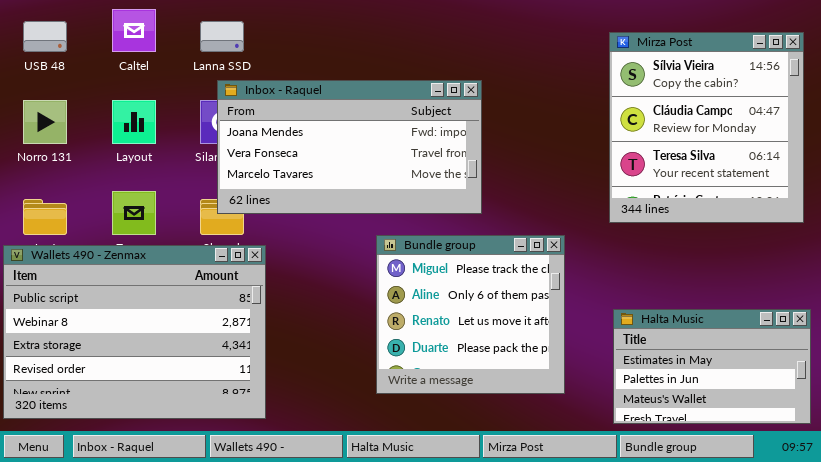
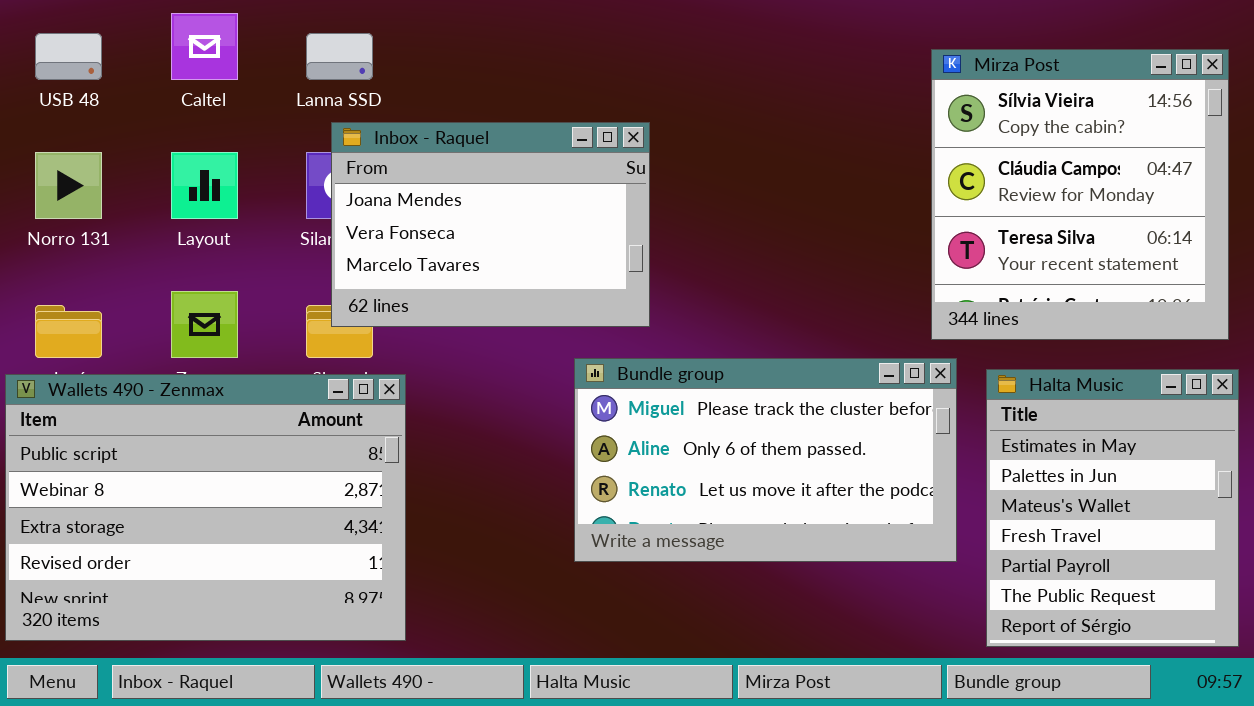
Inbox - Raquel: [217,80,482,214] -> [331,122,650,327], resized
Bundle group: [376,235,565,394] -> [574,358,957,562], resized
Halta Music: [613,309,811,424] -> [986,369,1239,647], resized

